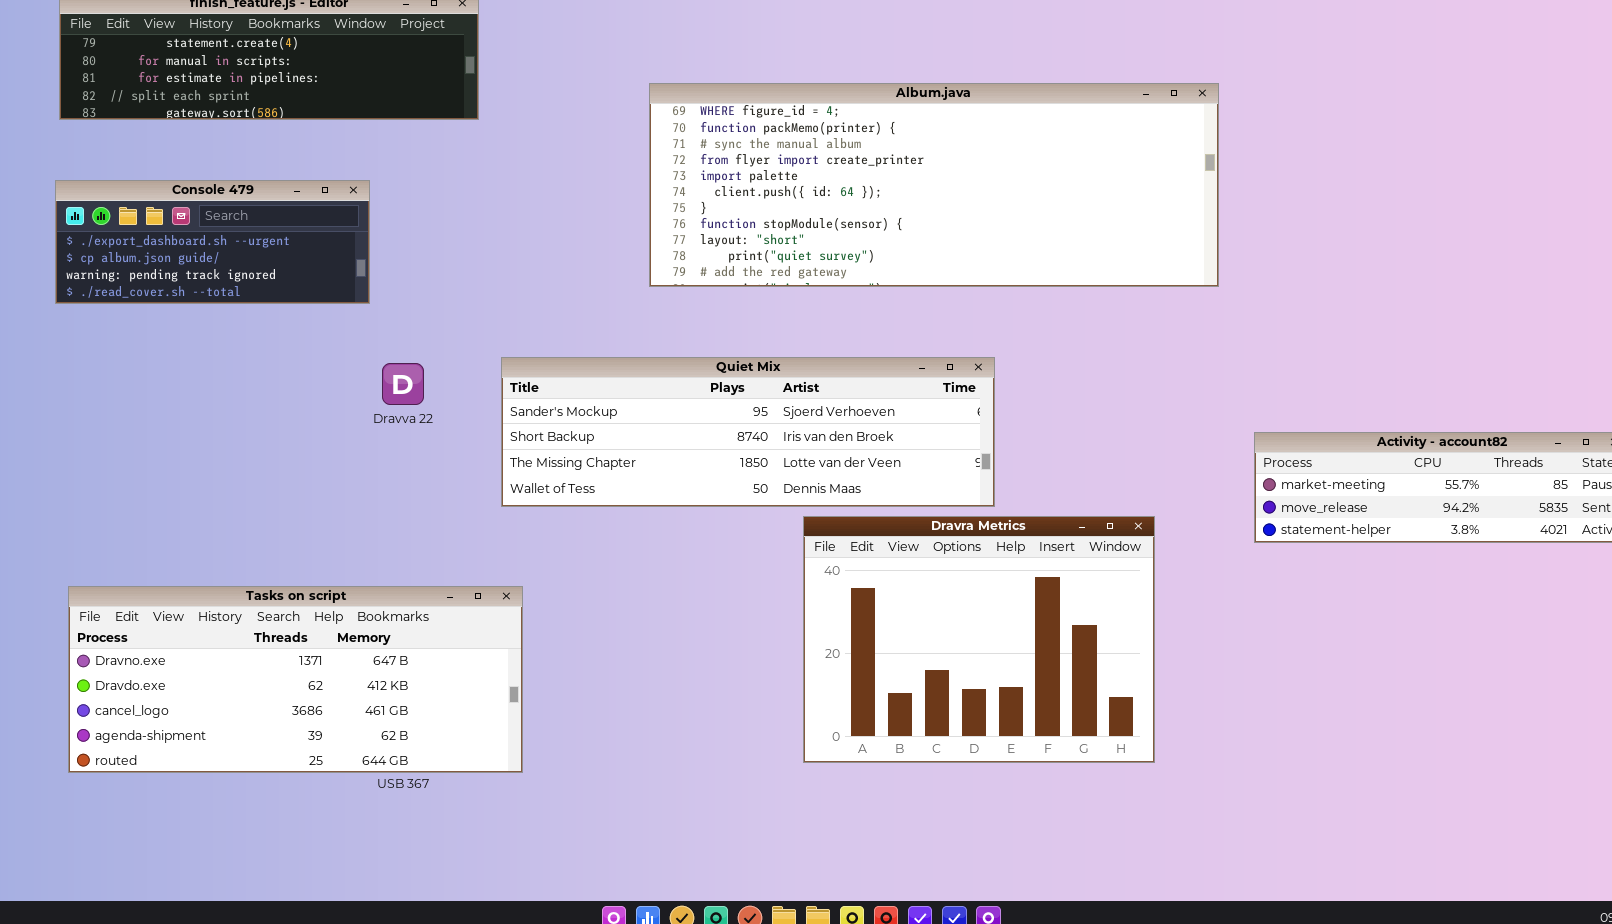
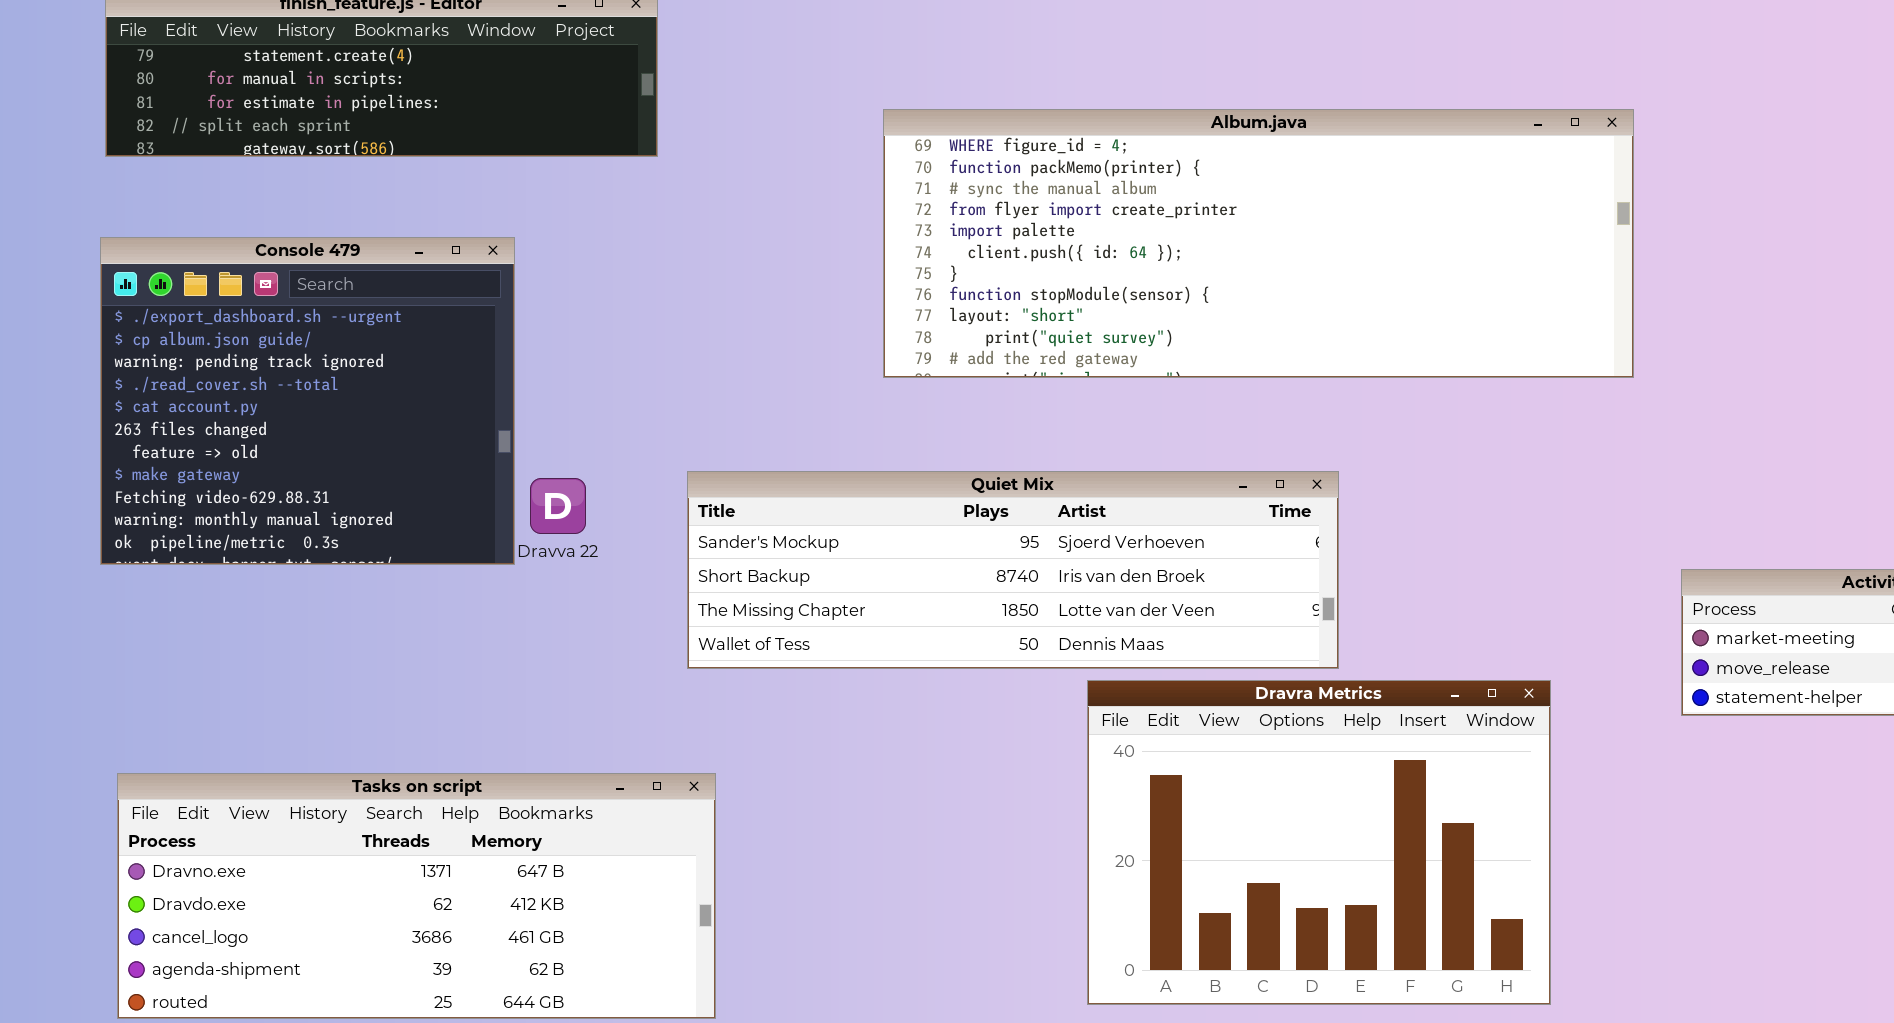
Console 479: [55,180,370,304] -> [100,237,515,565], resized

